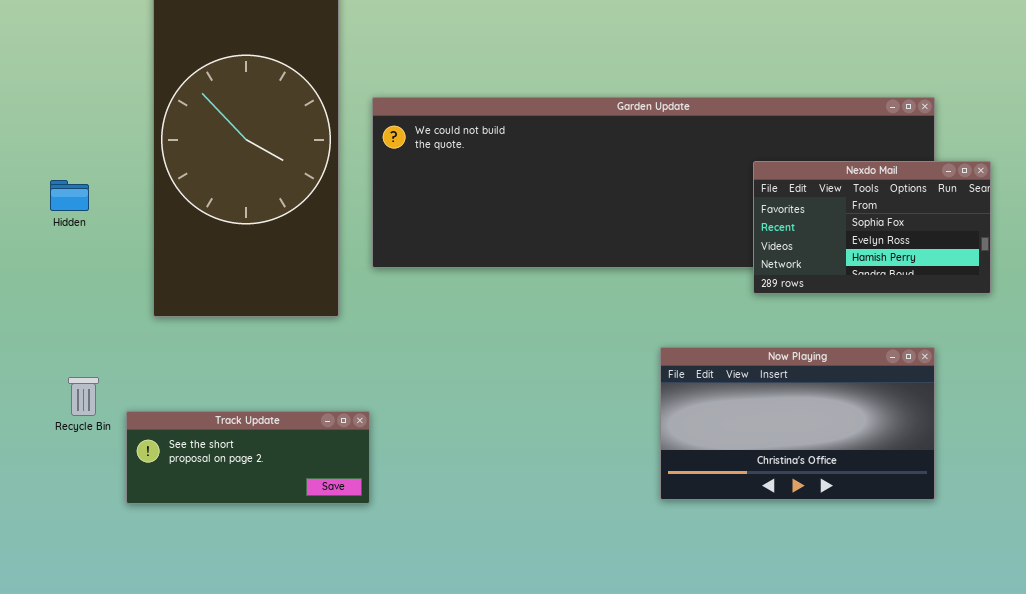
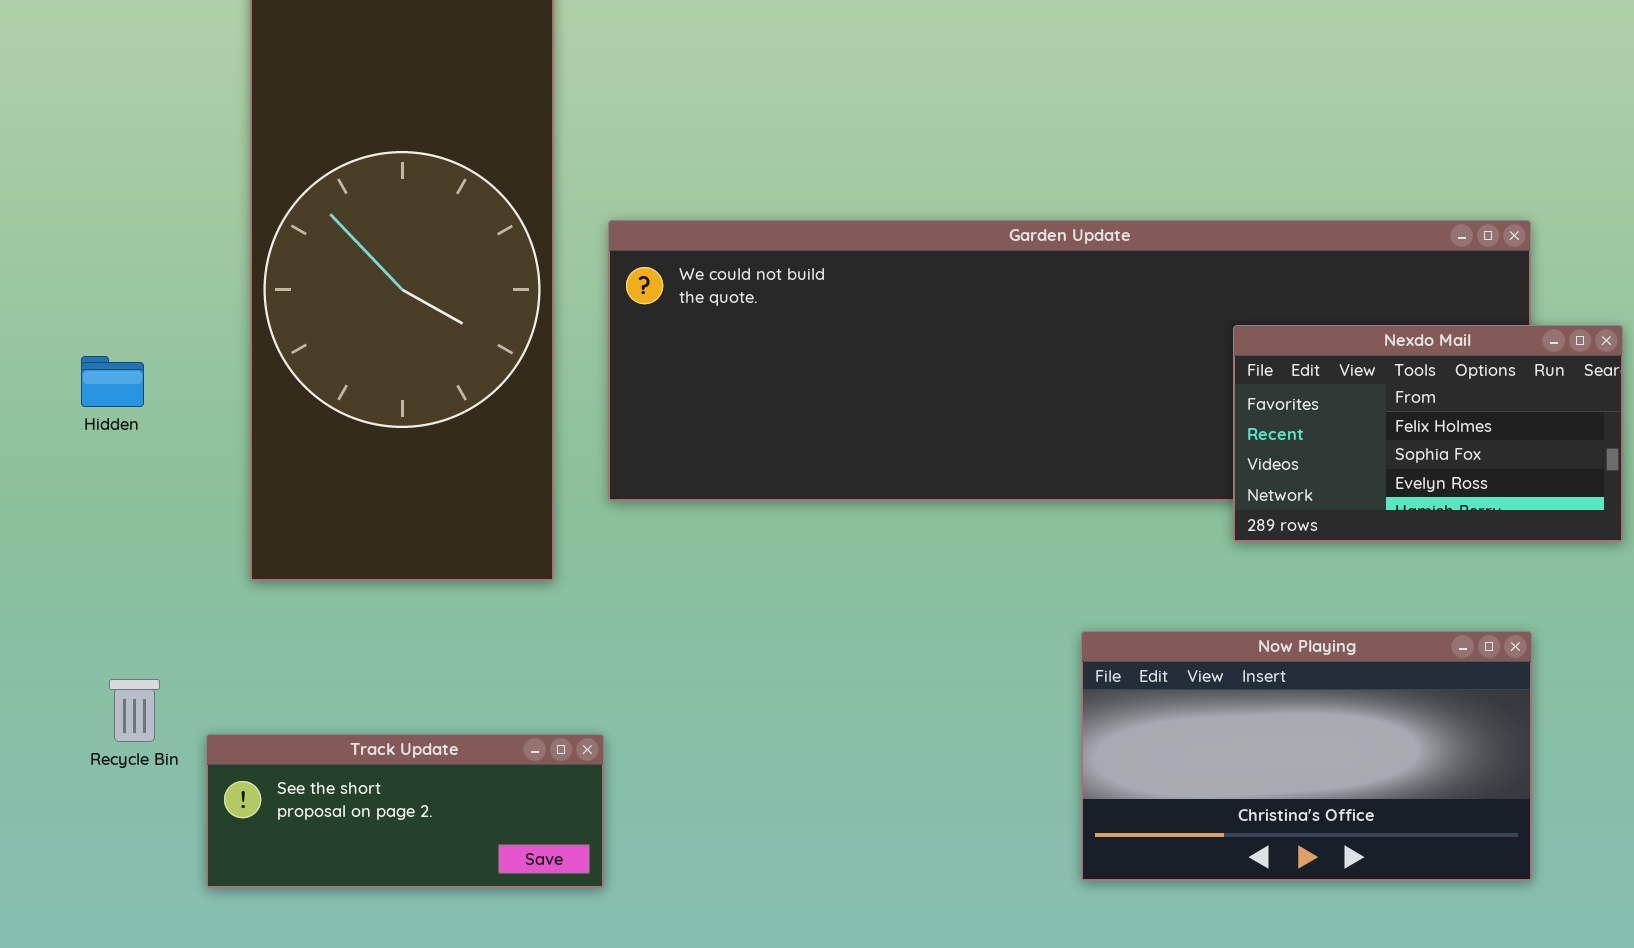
Nexdo Mail: [753,161,991,294] -> [1233,325,1623,542], scrolled up 1 row

